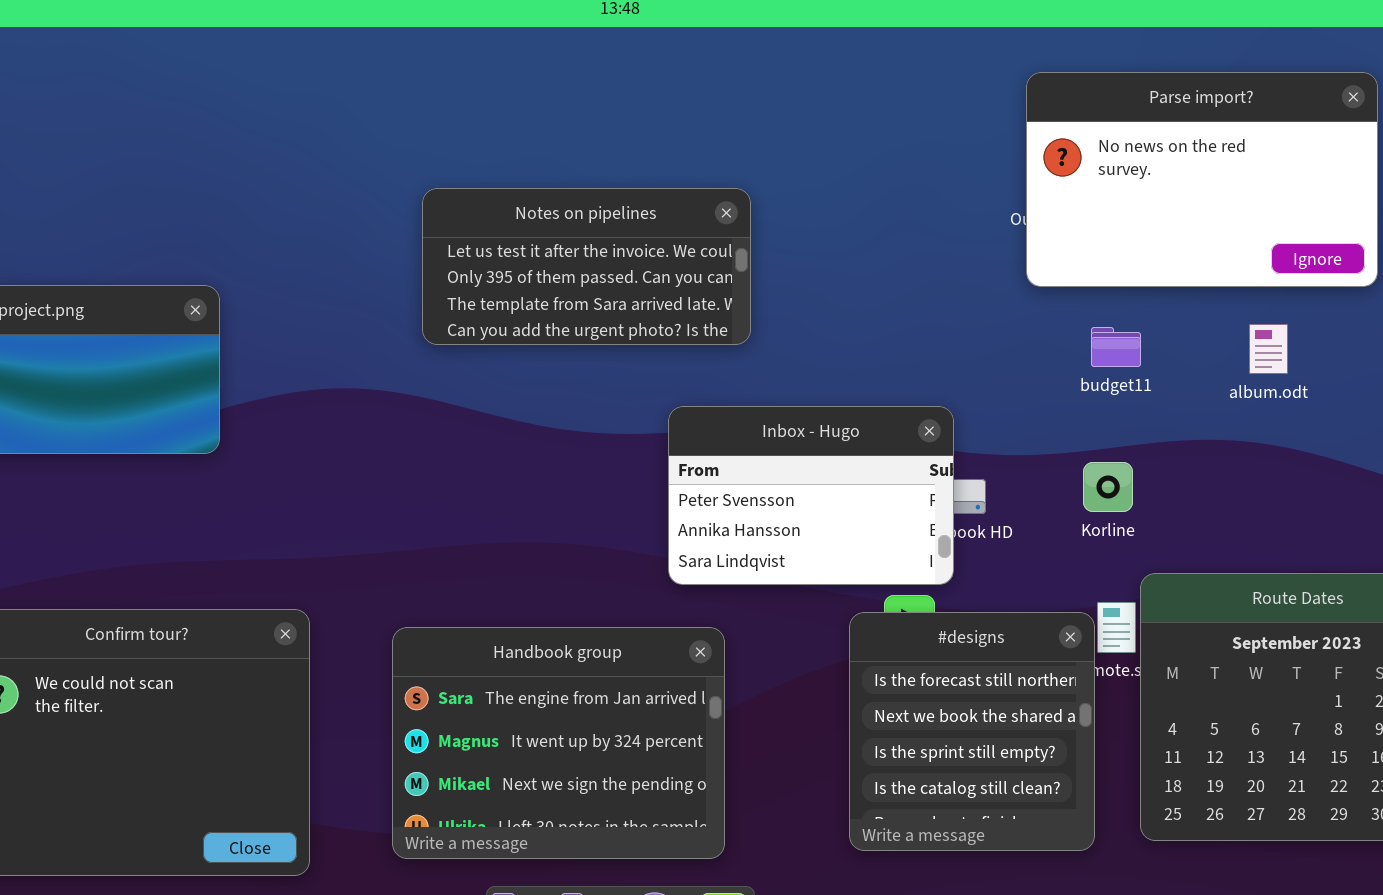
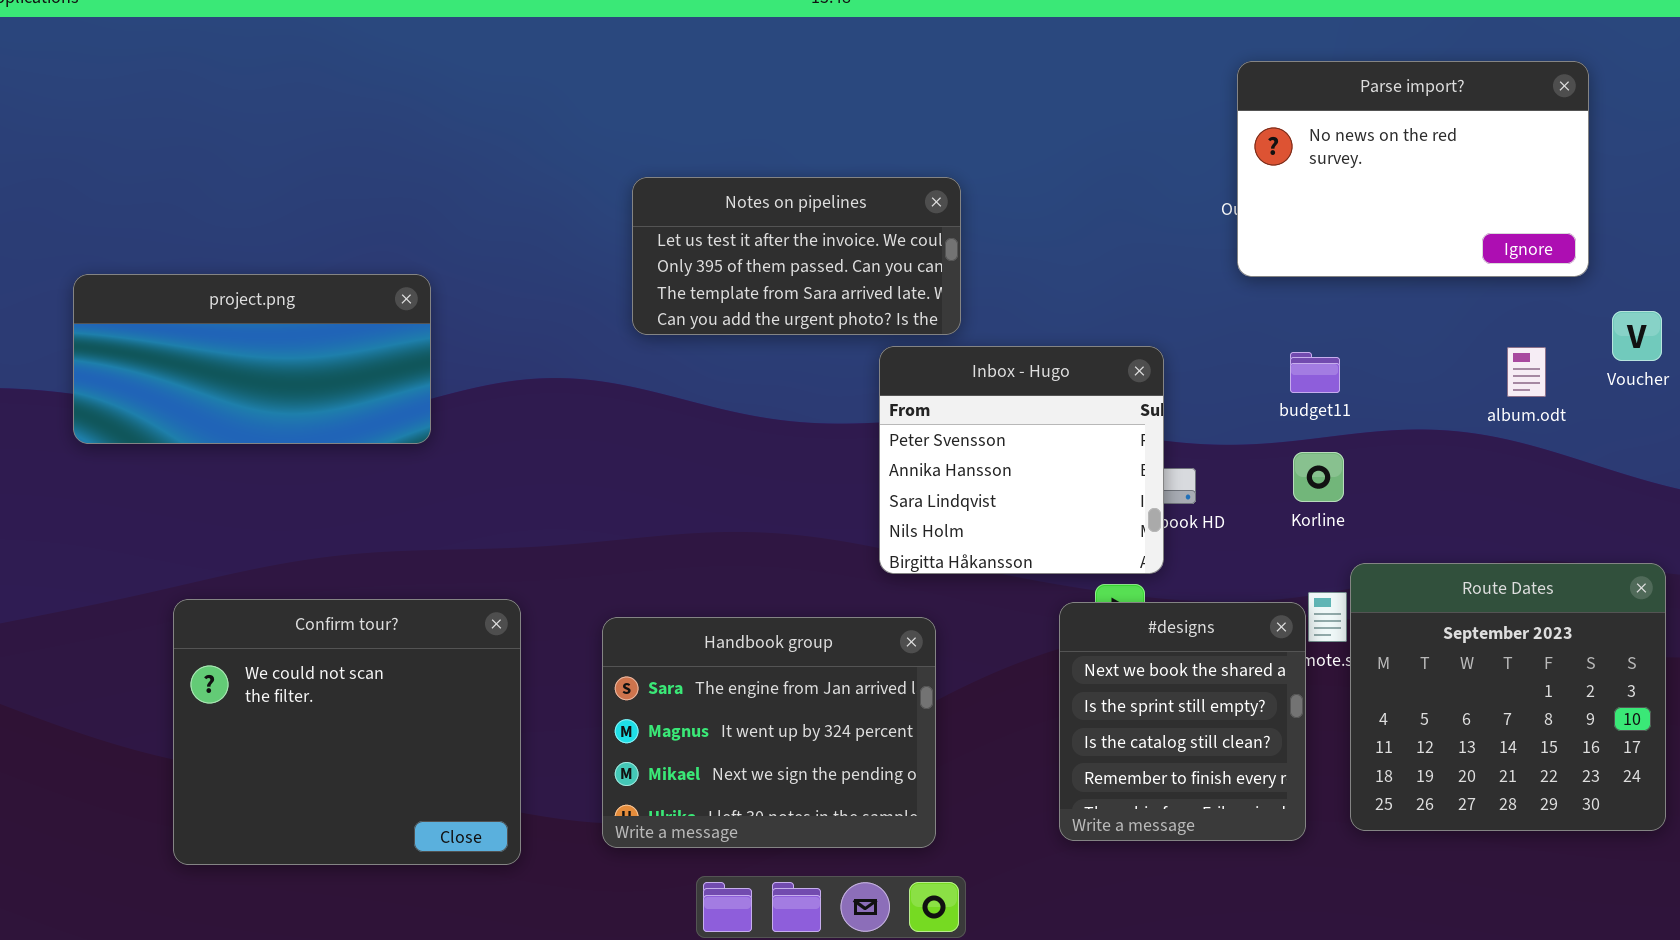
album.odt: [1249,324,1288,374] -> [1507,347,1546,397], moved
budget11: [1091,327,1141,367] -> [1290,352,1340,393], moved
Inbox - Hugo: [668,406,954,585] -> [879,346,1164,574], resized
#designs: [849,612,1095,851] -> [1059,602,1306,841], scrolled down 1 row

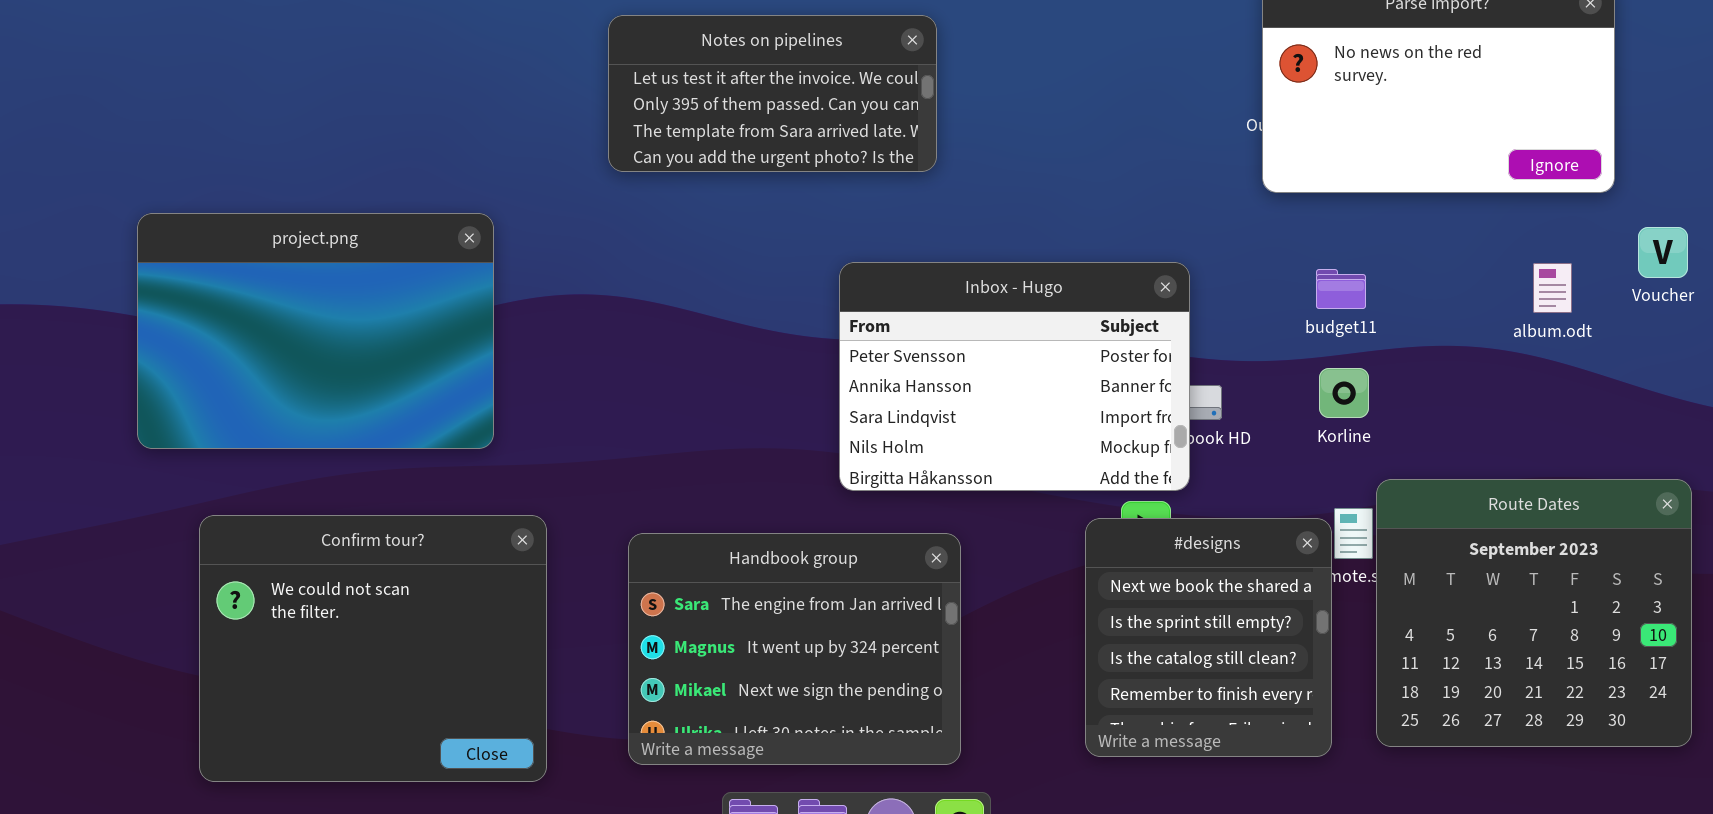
Notes on pipelines: [632,177,961,335] -> [608,15,937,172], moved
project.png: [73,274,431,444] -> [137,213,494,449], moved, resized
Inbox - Hugo: [879,346,1164,574] -> [839,262,1190,491], resized

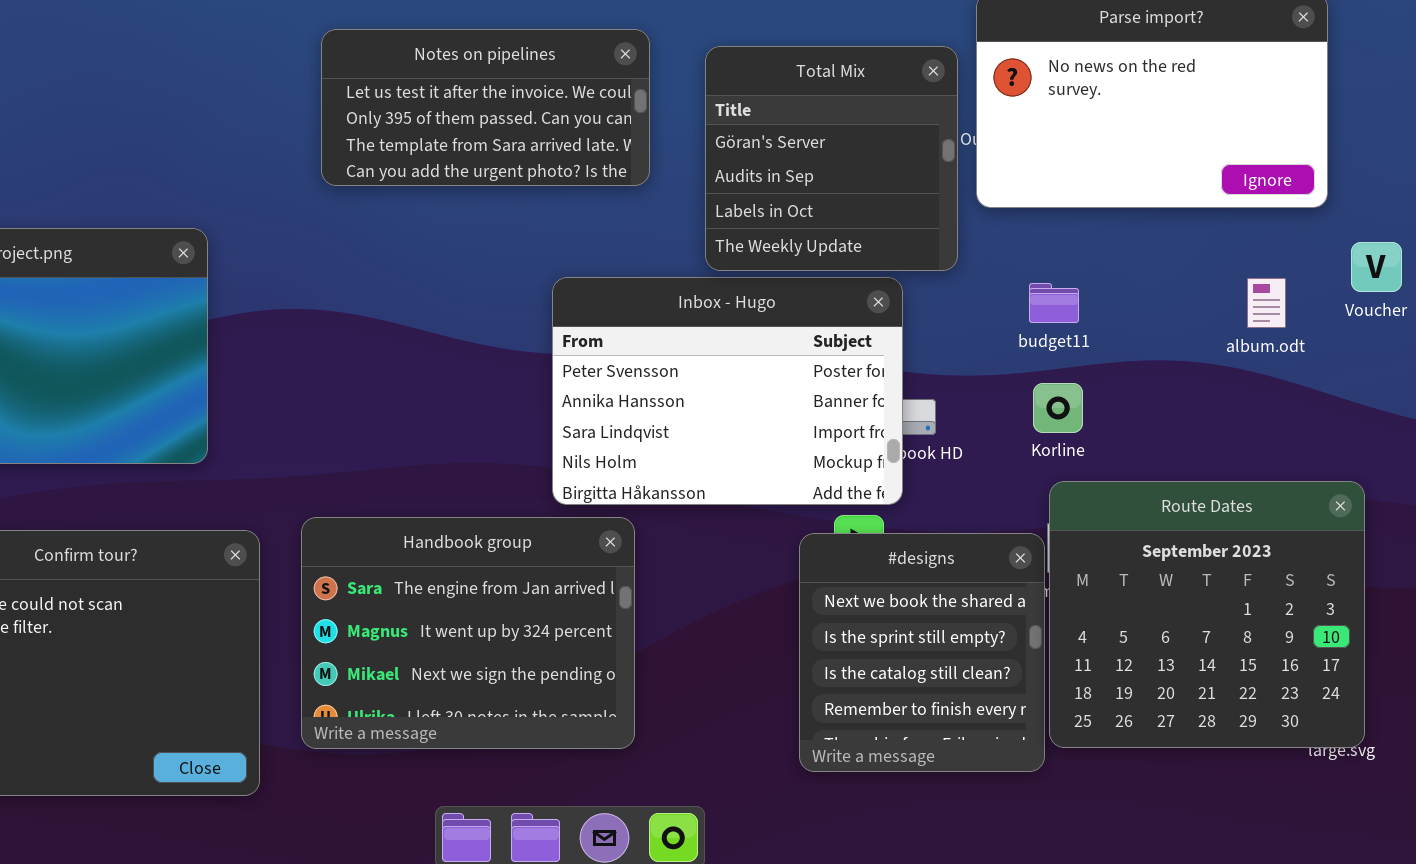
Total Mix: none -> [705,46,958,271], opened
Route Dates: [1376,479,1692,747] -> [1049,481,1365,748], moved
Handbook group: [628,533,961,765] -> [301,517,635,749], moved

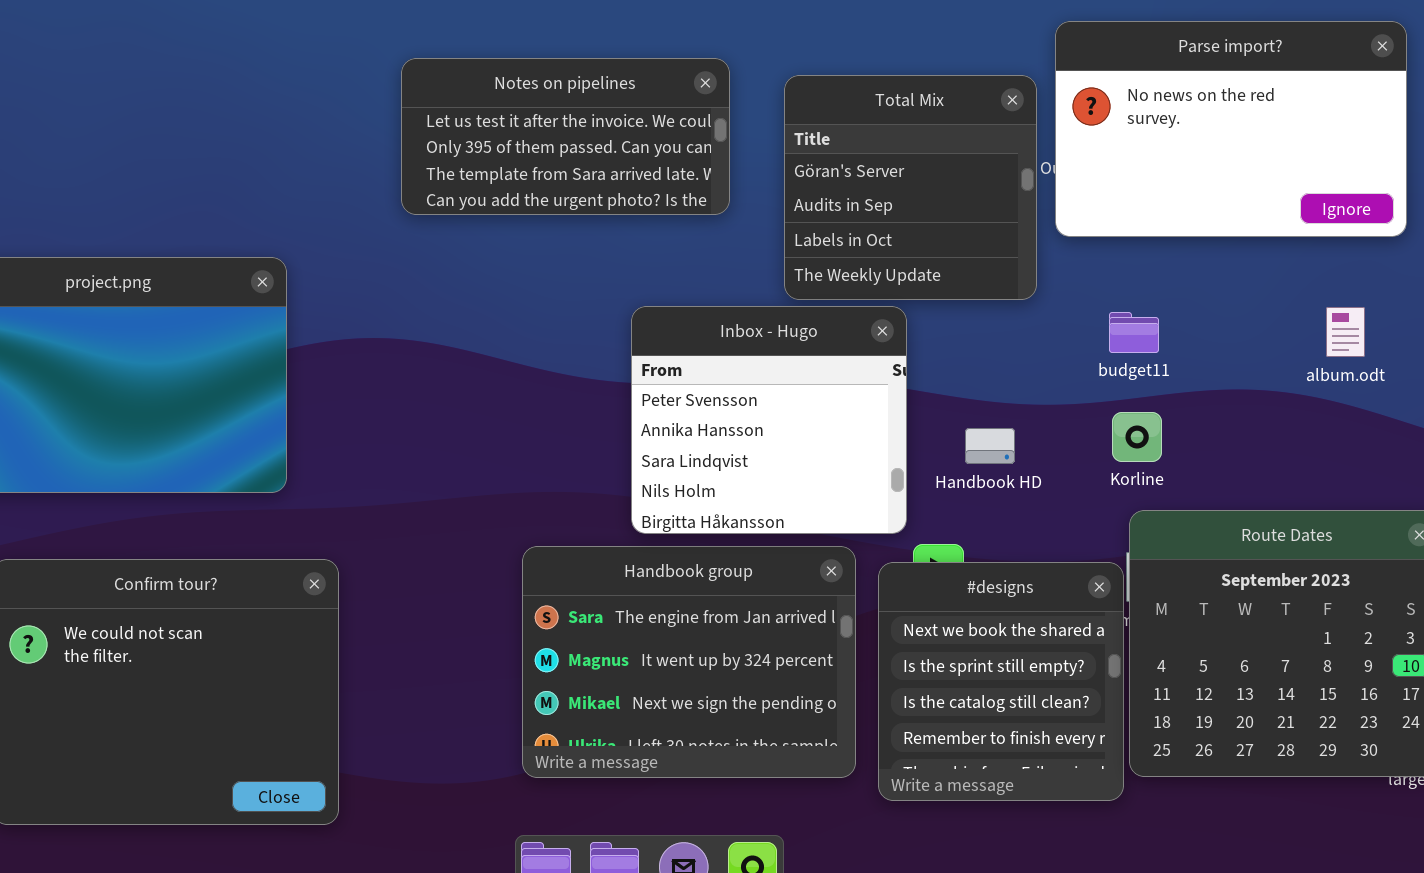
Inbox - Hugo: [552,277,903,505] -> [631,306,907,534], resized
Handbook group: [301,517,635,749] -> [522,546,856,778], moved

